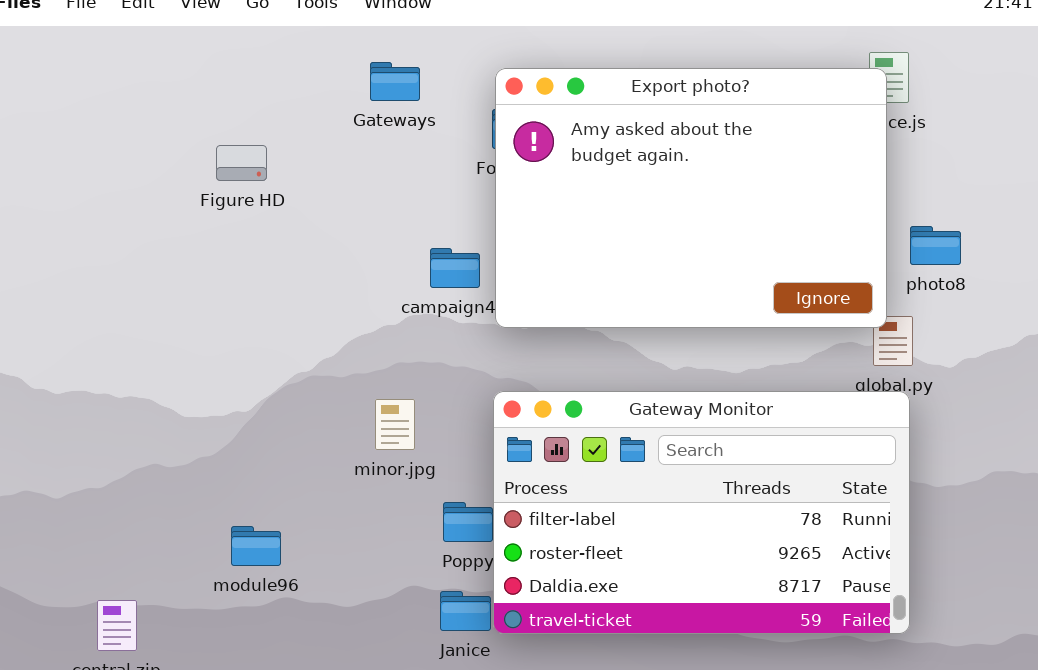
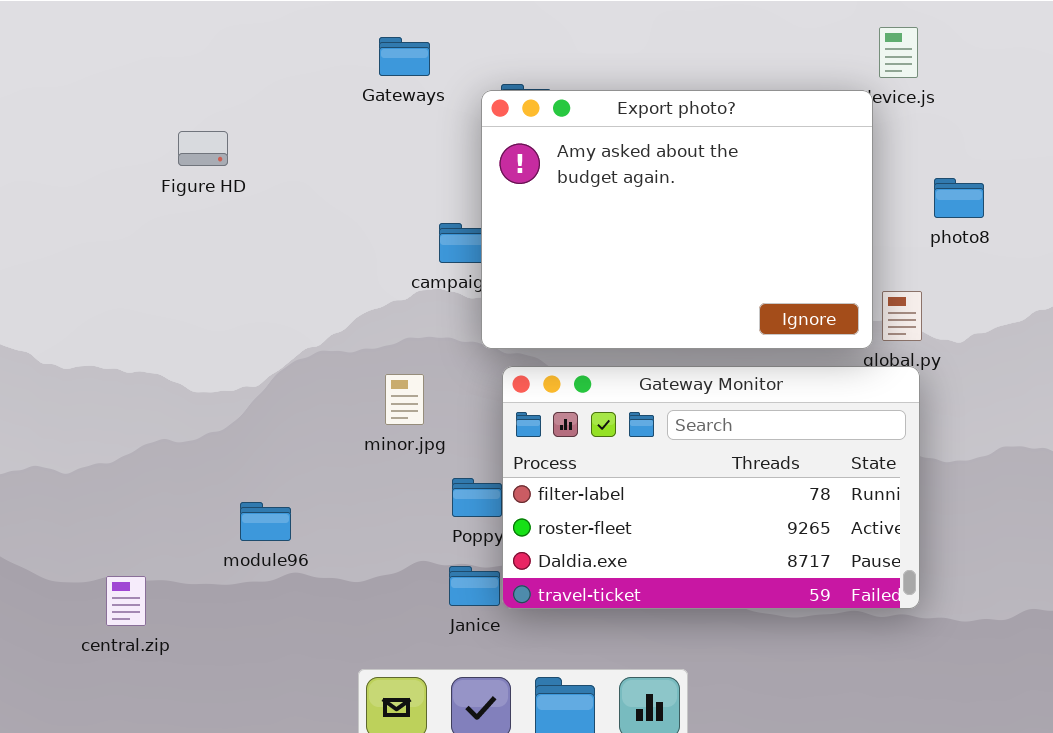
Export photo?: [495,68,887,328] -> [481,90,873,349], moved
Figure HD: [216,145,267,181] -> [178,131,228,166], moved
photo8: [910,226,961,265] -> [934,178,984,218], moved

